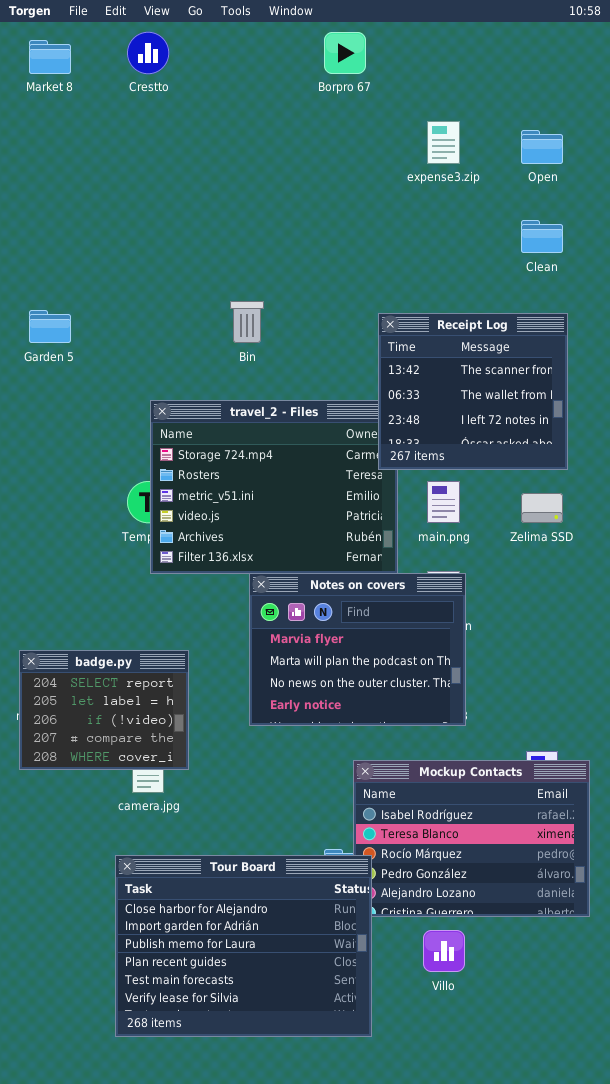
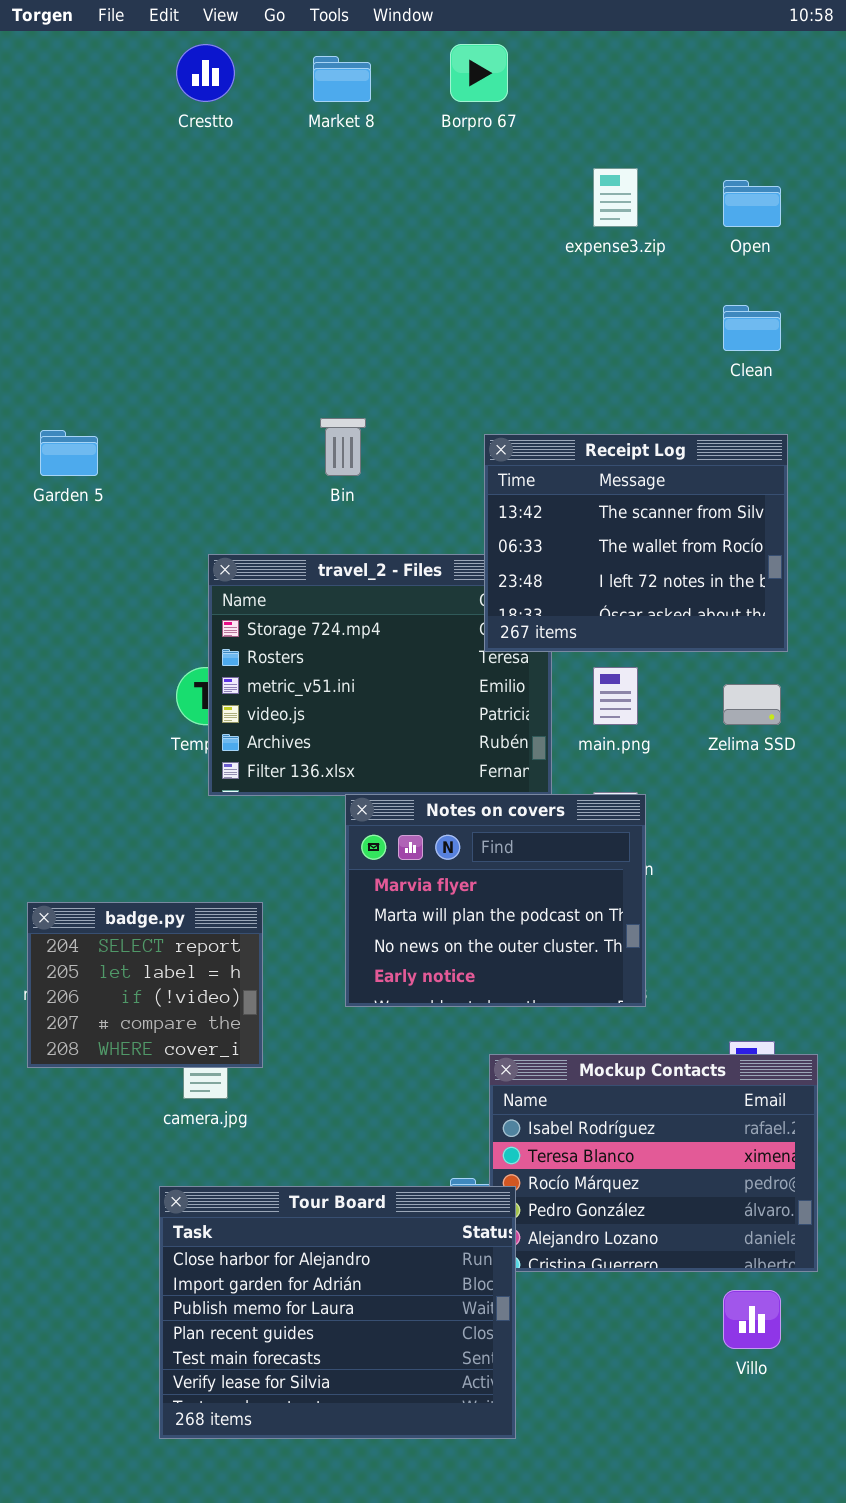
Market 8: [29,40,71,74] -> [313,56,371,102], moved
Receipt Log: [378,313,568,470] -> [484,434,788,652], resized
Villo: [423,930,465,972] -> [723,1290,781,1349], moved

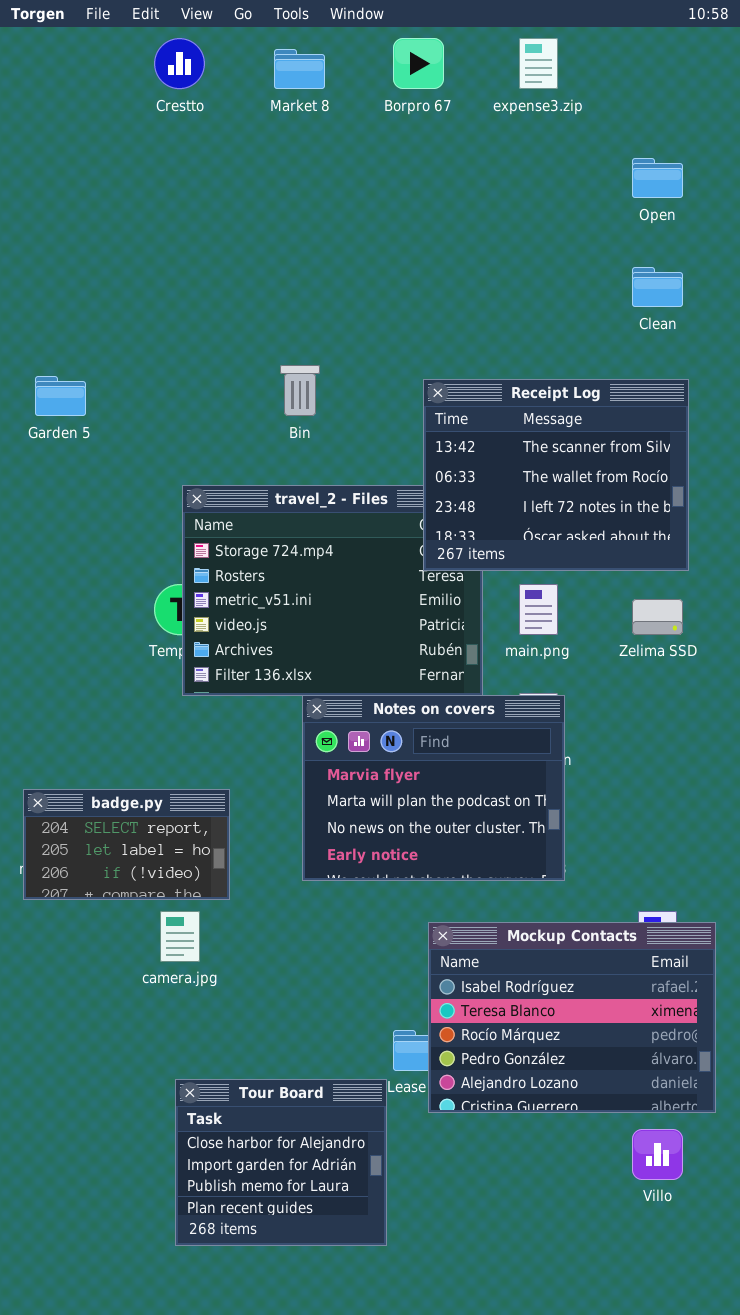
expense3.zip: [593,168,638,227] -> [519,38,558,89], moved
badge.py: [27,902,263,1068] -> [23,789,230,900], resized
Tour Board: [159,1186,516,1439] -> [175,1079,387,1246], moved, resized

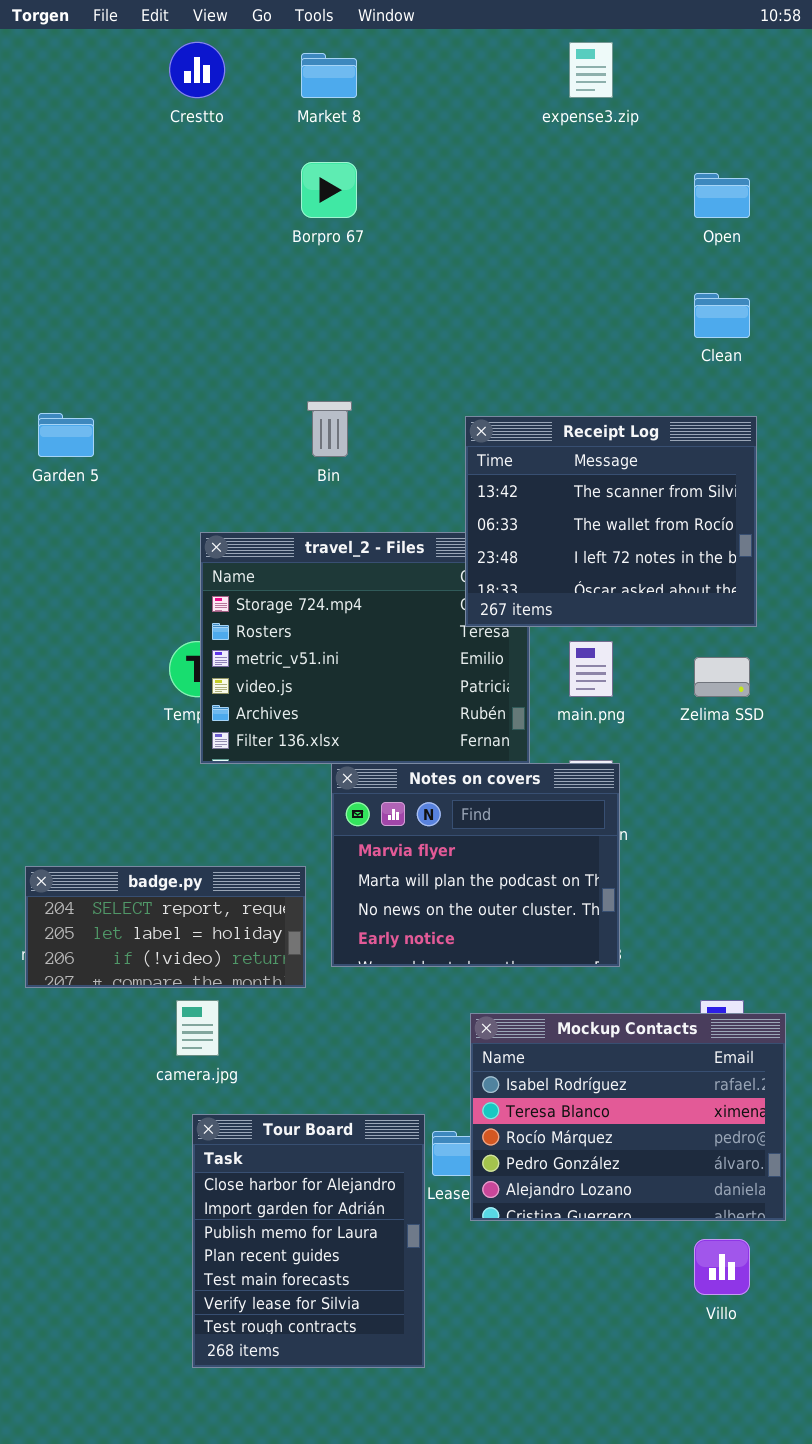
Borpro 67: [393,38,444,89] -> [301,162,357,218], moved
badge.py: [23,789,230,900] -> [25,866,306,988], resized
Tour Board: [175,1079,387,1246] -> [192,1114,425,1368], resized

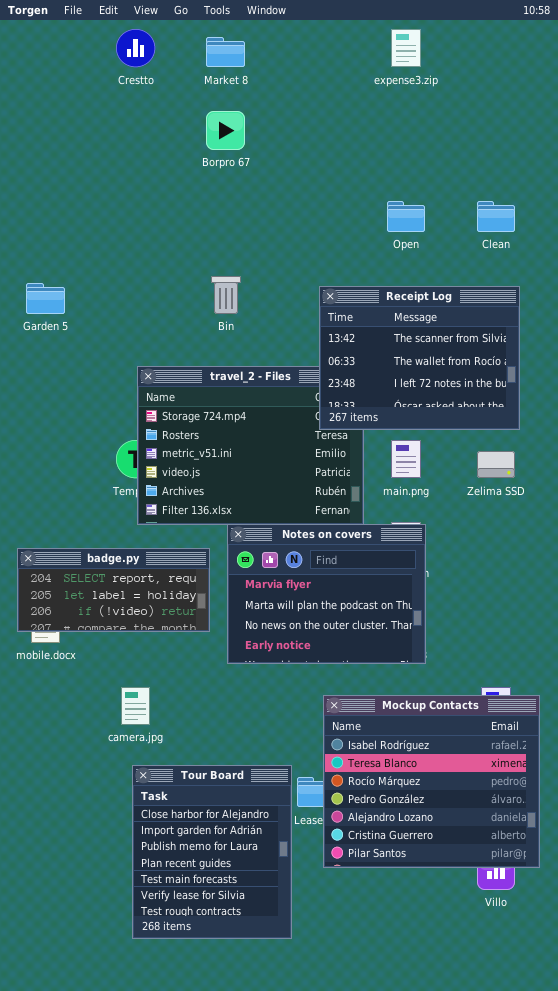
Open: [694,173,750,218] -> [387,201,425,232], moved
badge.py: [25,866,306,988] -> [17,548,210,632], moved
Mockup Contacts: [470,1013,786,1221] -> [323,695,540,868], resized

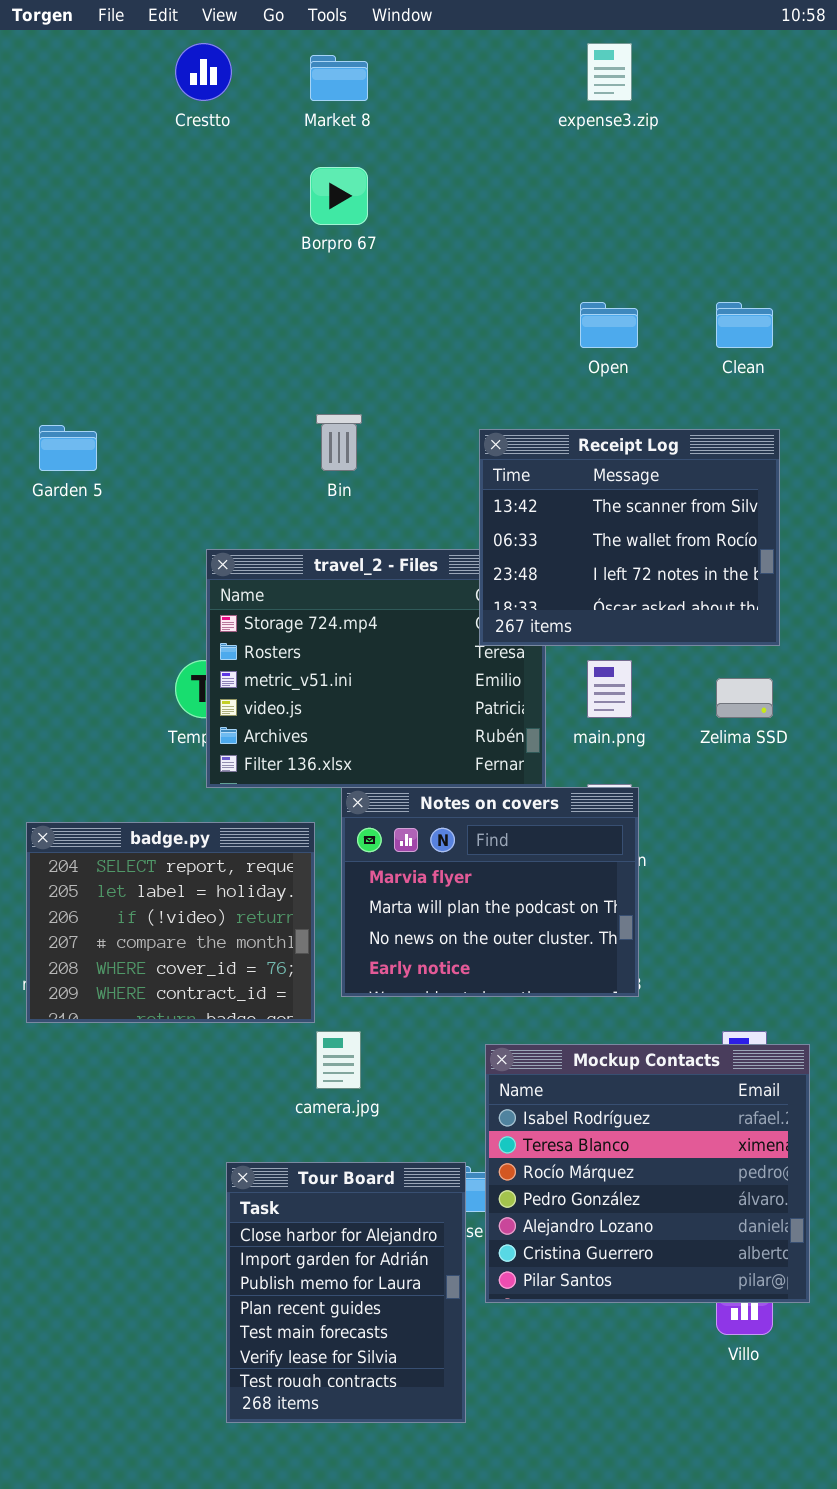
badge.py: [17,548,210,632] -> [26,822,315,1023], resized
camera.jpg: [121,687,150,725] -> [316,1031,361,1089], moved
Tour Board: [132,765,292,939] -> [226,1162,466,1423], moved

